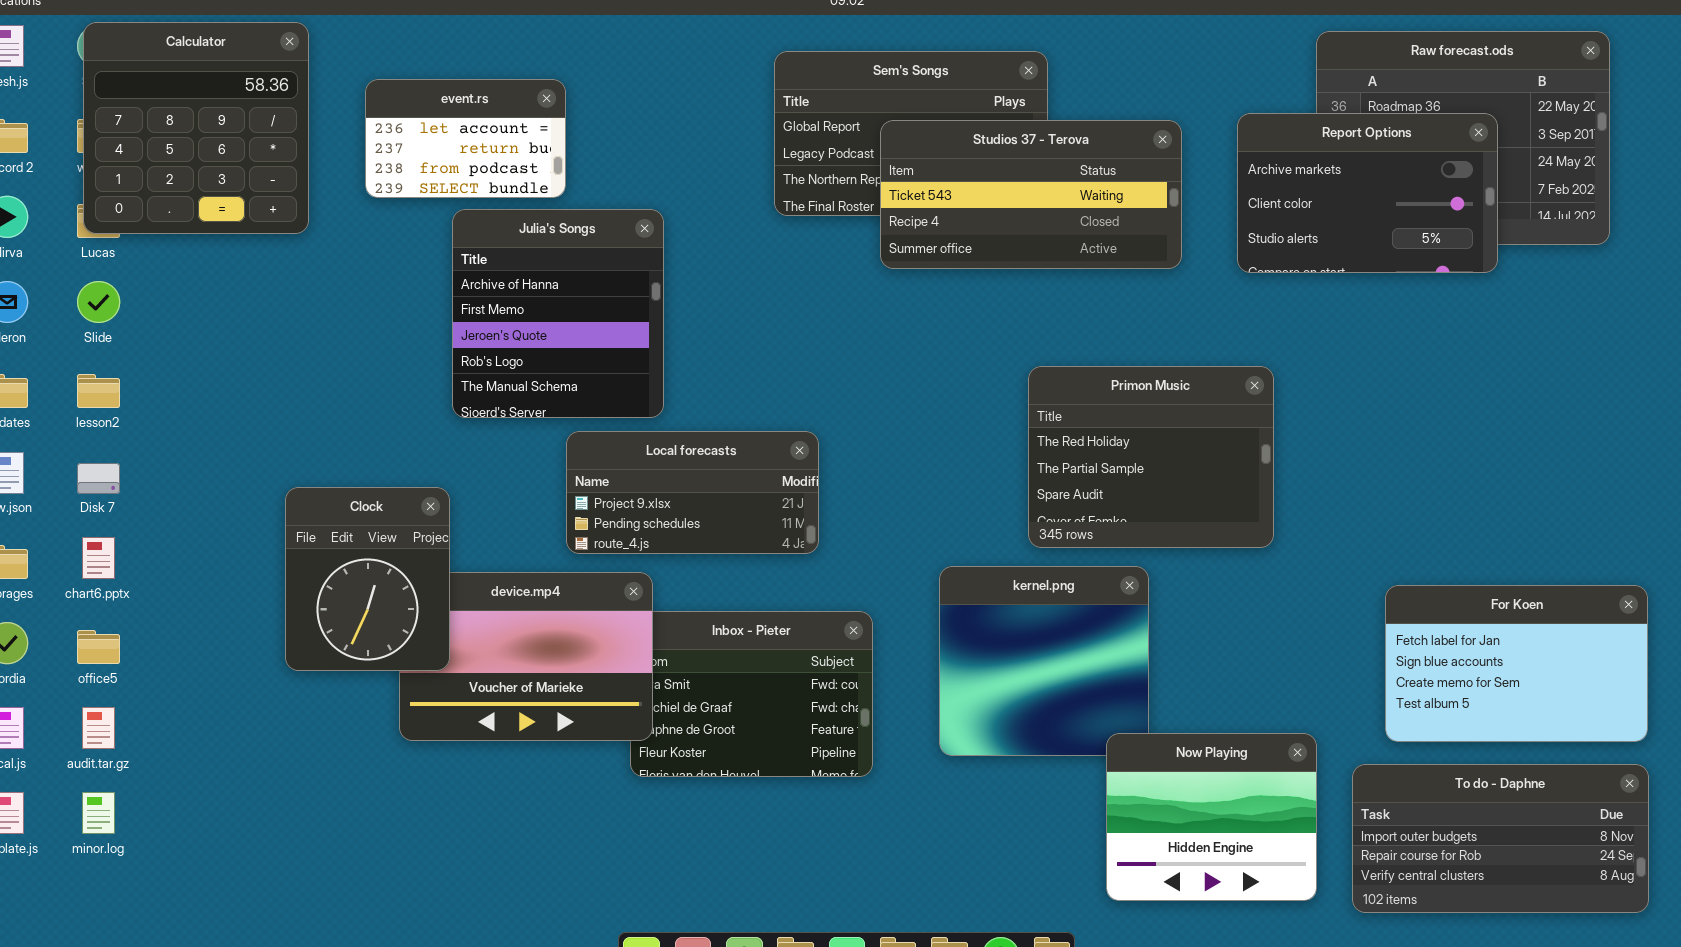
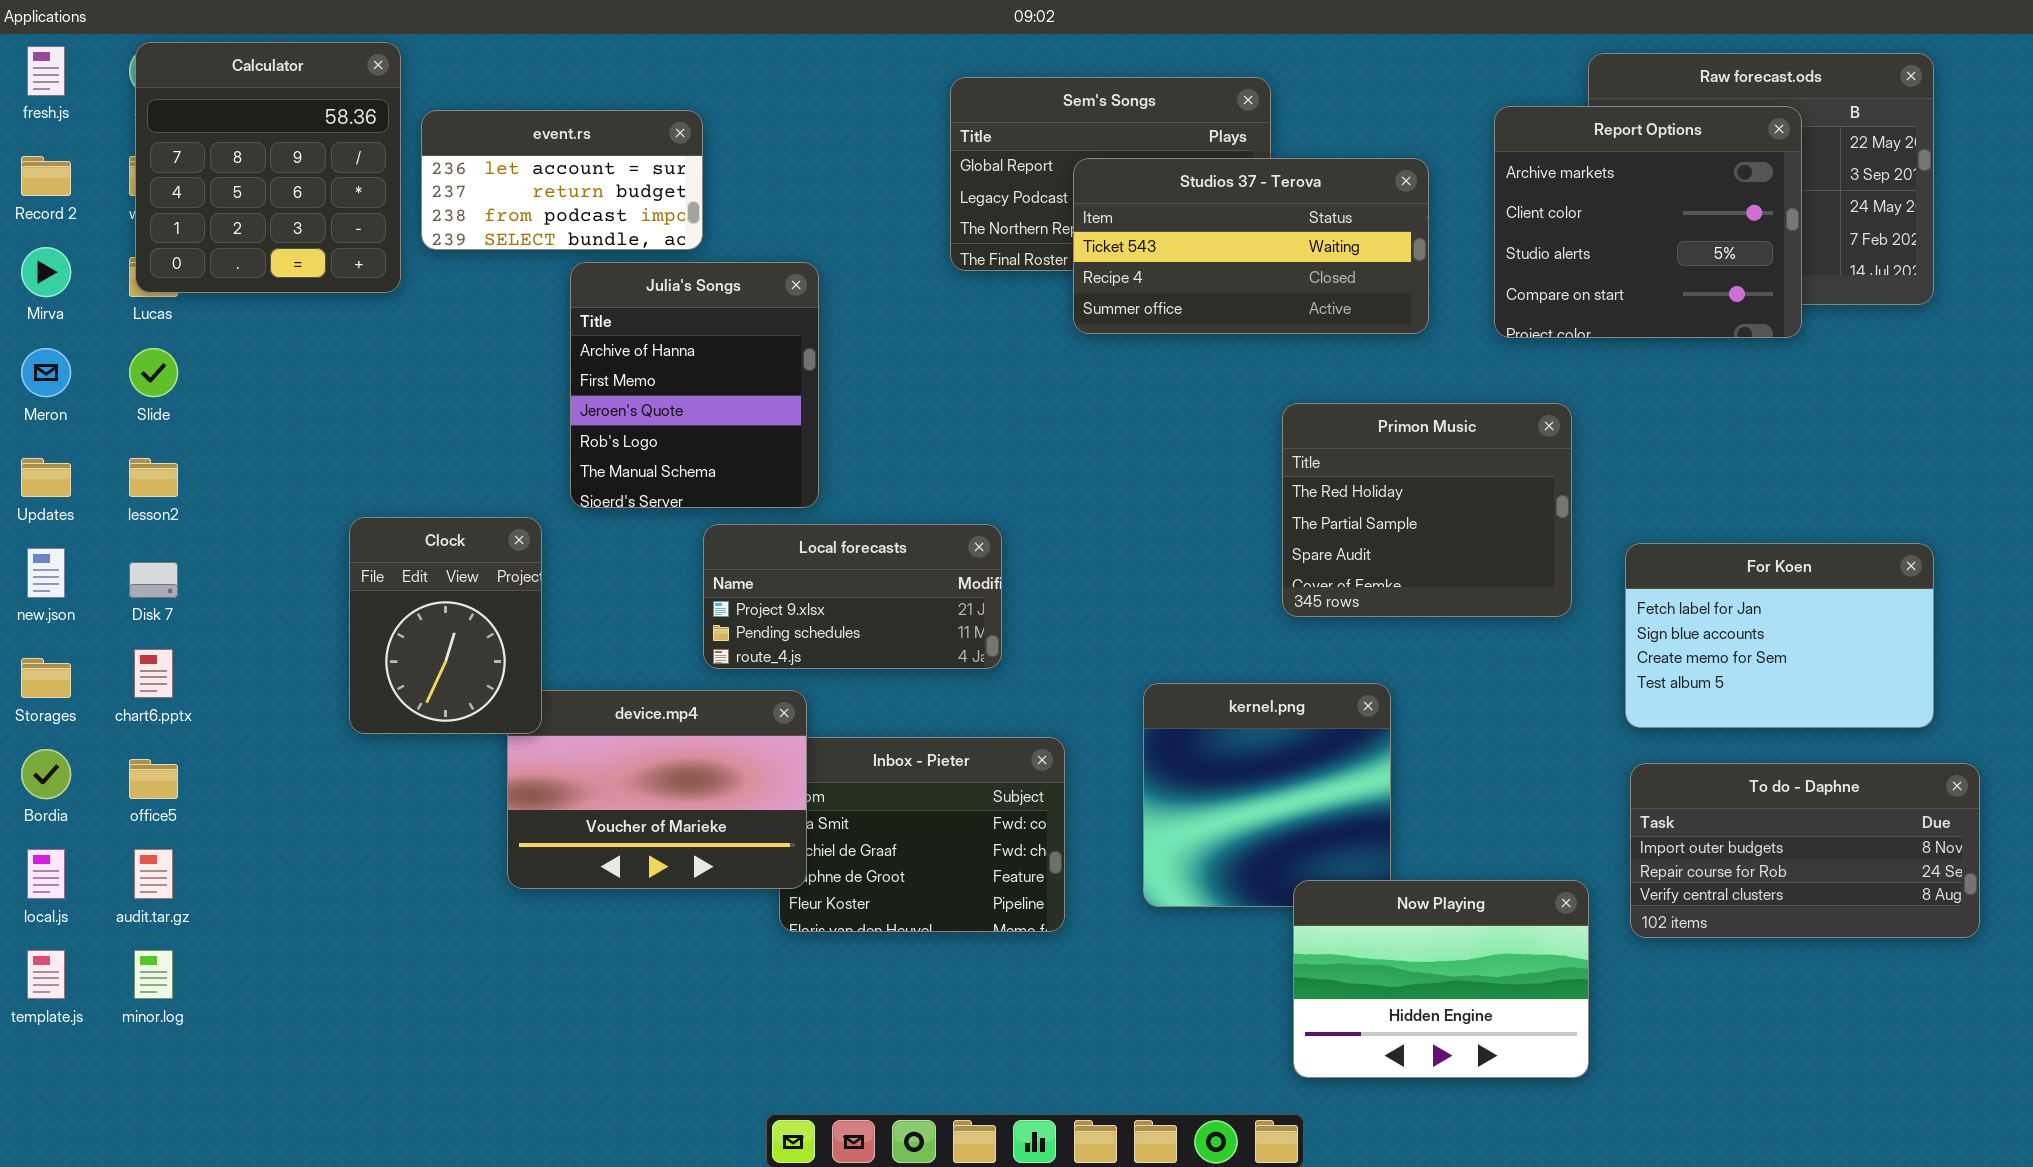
event.rs: [365,79,566,198] -> [421,110,703,250], resized
Report Options: [1237,113,1498,273] -> [1494,106,1802,338], resized
Primon Music: [1028,366,1274,548] -> [1282,403,1572,617], moved
Clock: [285,487,450,671] -> [349,517,542,734], moved
For Koen: [1385,585,1648,742] -> [1625,543,1934,728], moved
Now Playing: [1106,733,1317,901] -> [1293,880,1589,1078], resized
To do - Daphne: [1352,764,1649,913] -> [1630,763,1980,938], moved

